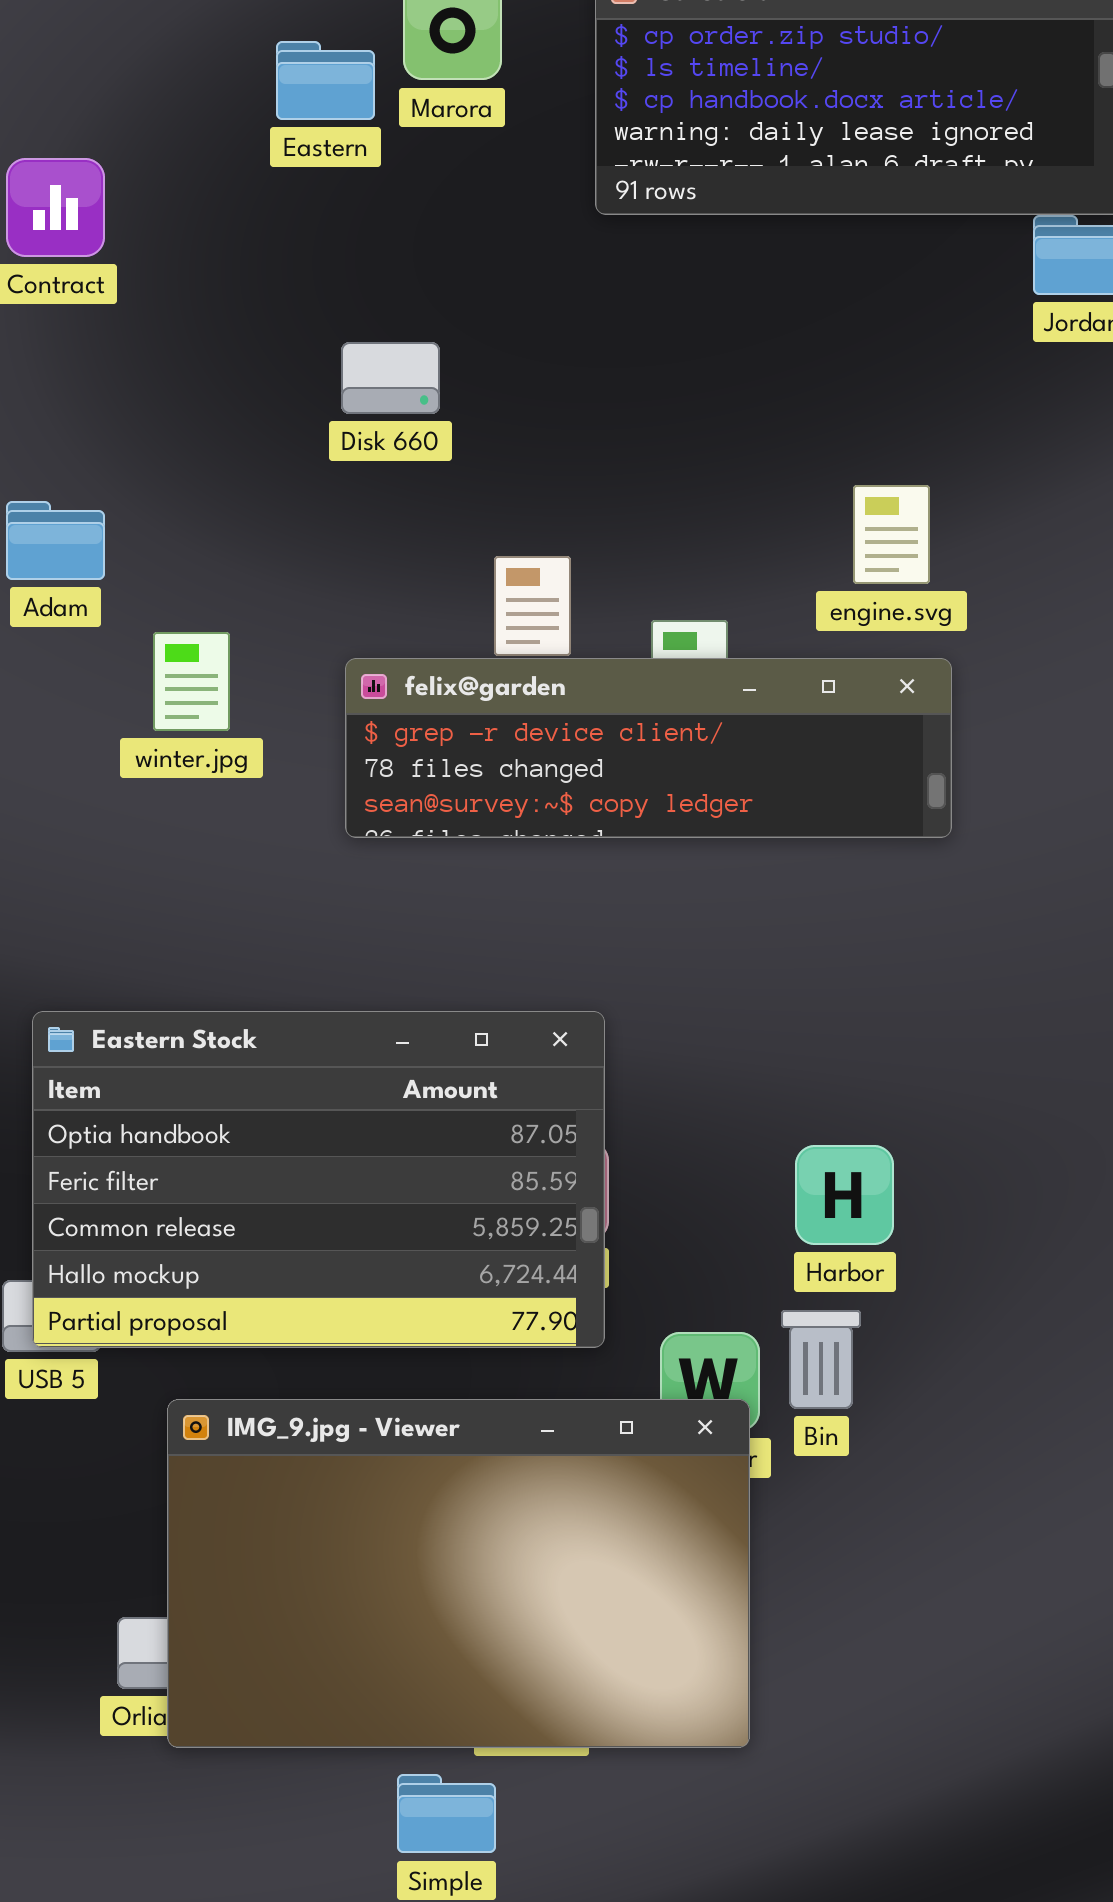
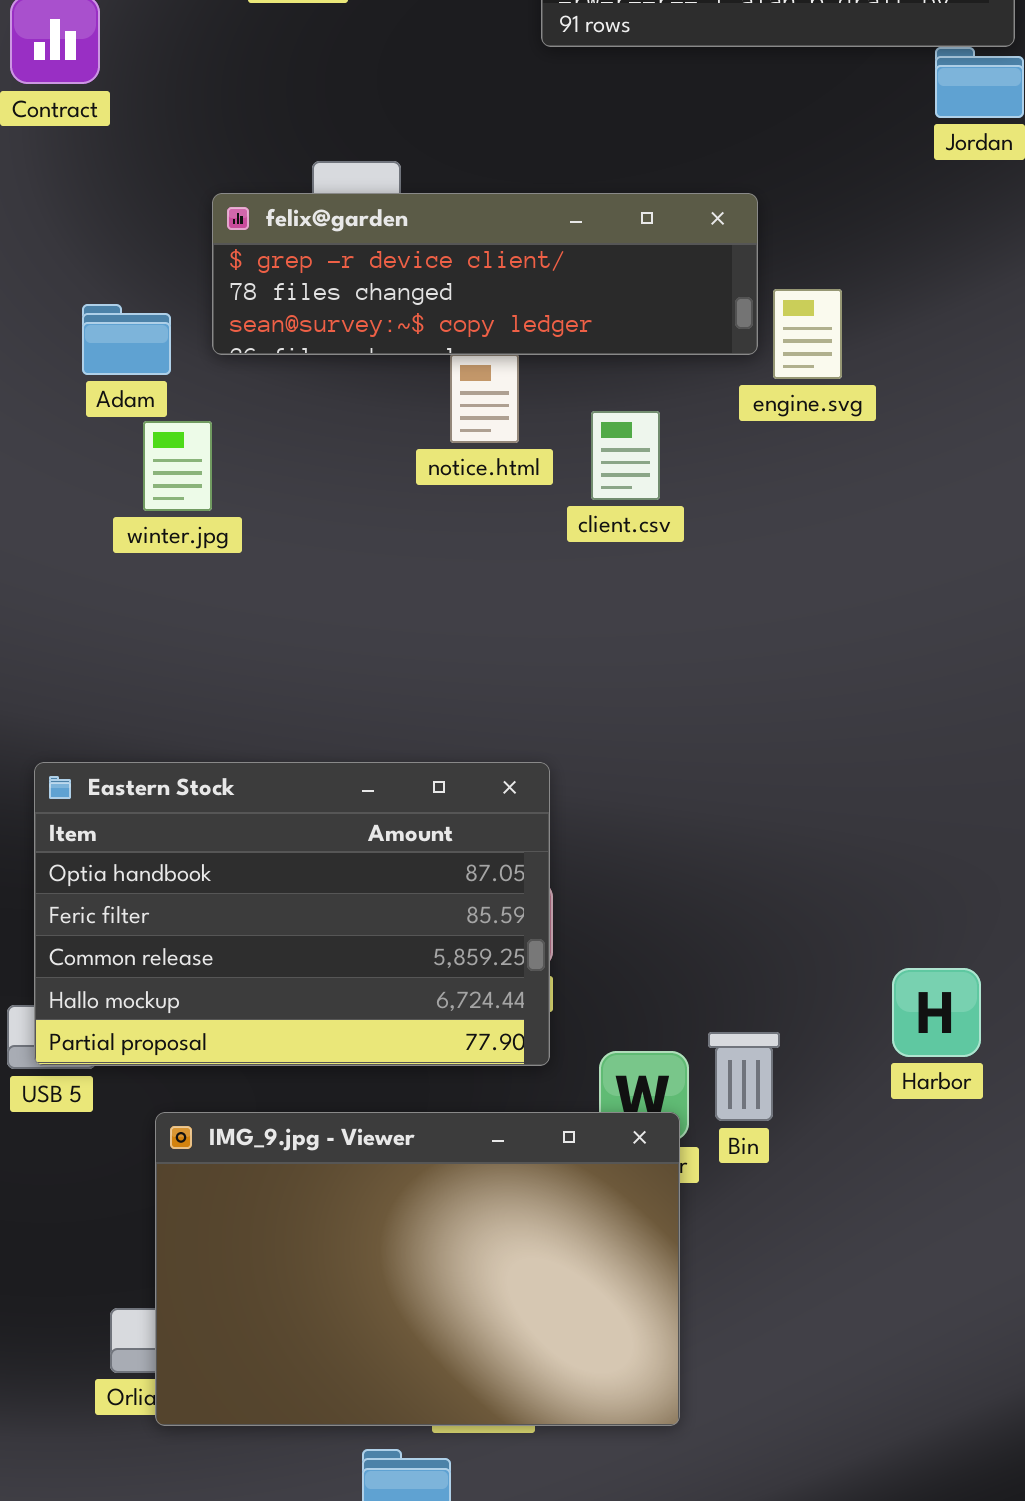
Adam: [6,501,105,580] -> [82,304,171,375], moved
felix@garden: [345,658,952,838] -> [212,193,758,355], moved
Harbor: [795,1145,894,1245] -> [892,968,981,1057], moved

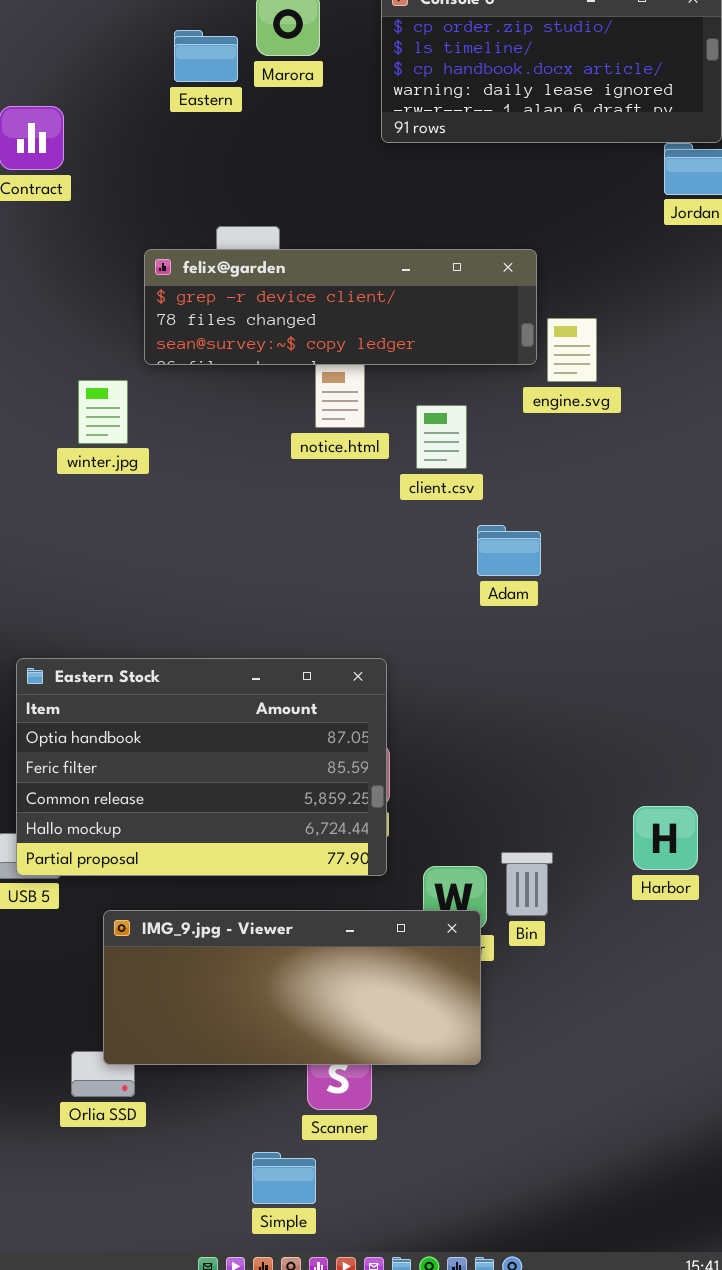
Adam: [82,304,171,375] -> [477,525,541,576], moved
winter.jpg: [143,421,212,511] -> [78,380,128,444], moved
IMG_9.jpg - Viewer: [155,1112,680,1426] -> [103,910,481,1065], resized

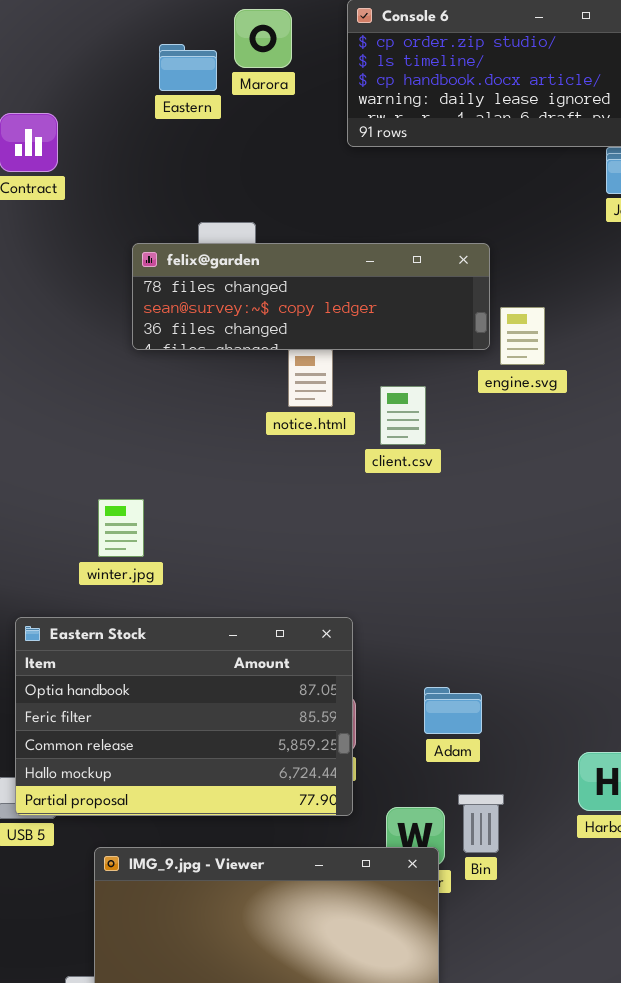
felix@garden: [144,249,537,365] -> [132,243,490,350], scrolled down 1 row
winter.jpg: [78,380,128,444] -> [98,499,144,557], moved
Adam: [477,525,541,576] -> [424,687,482,734], moved

